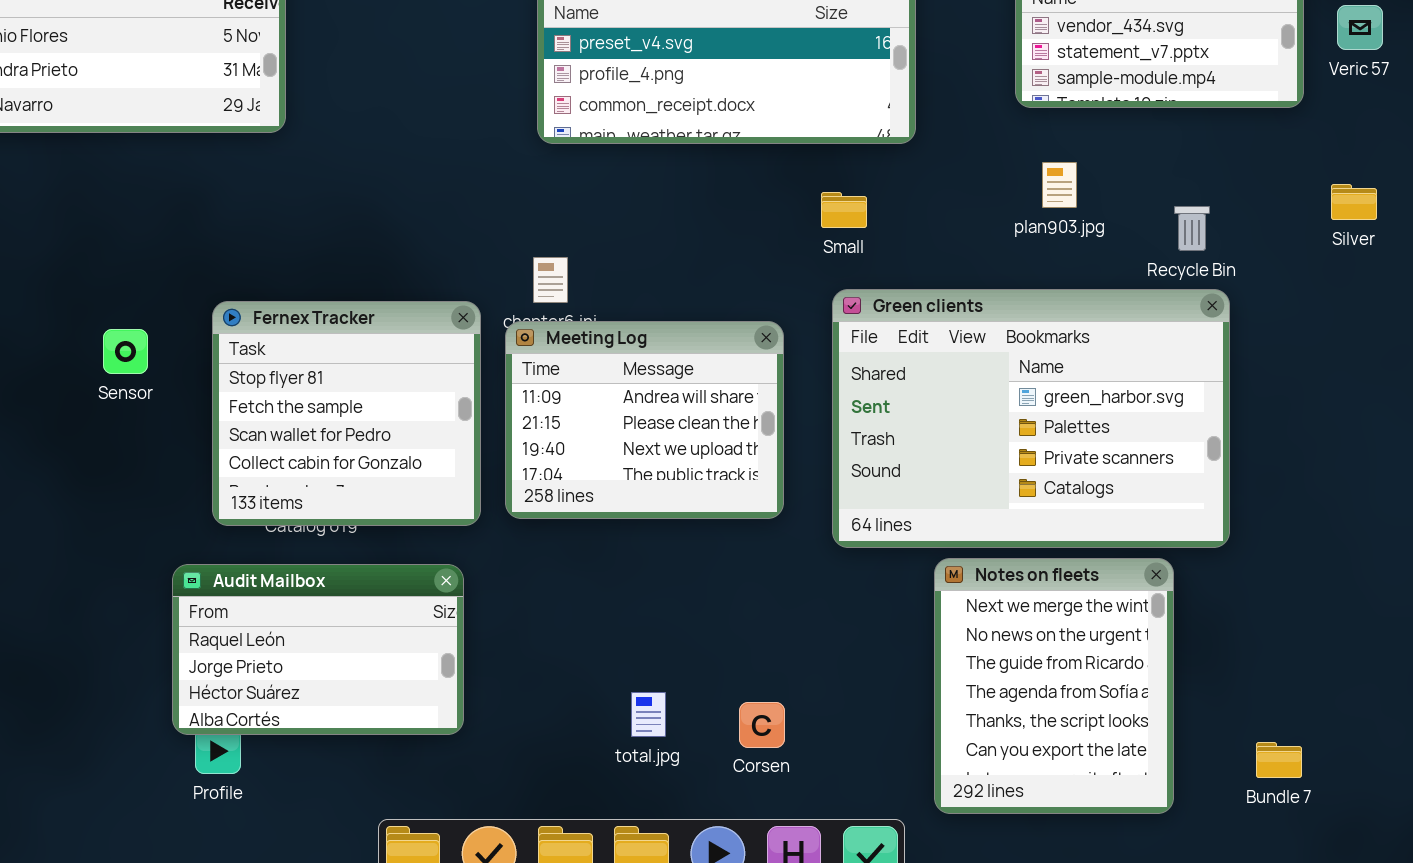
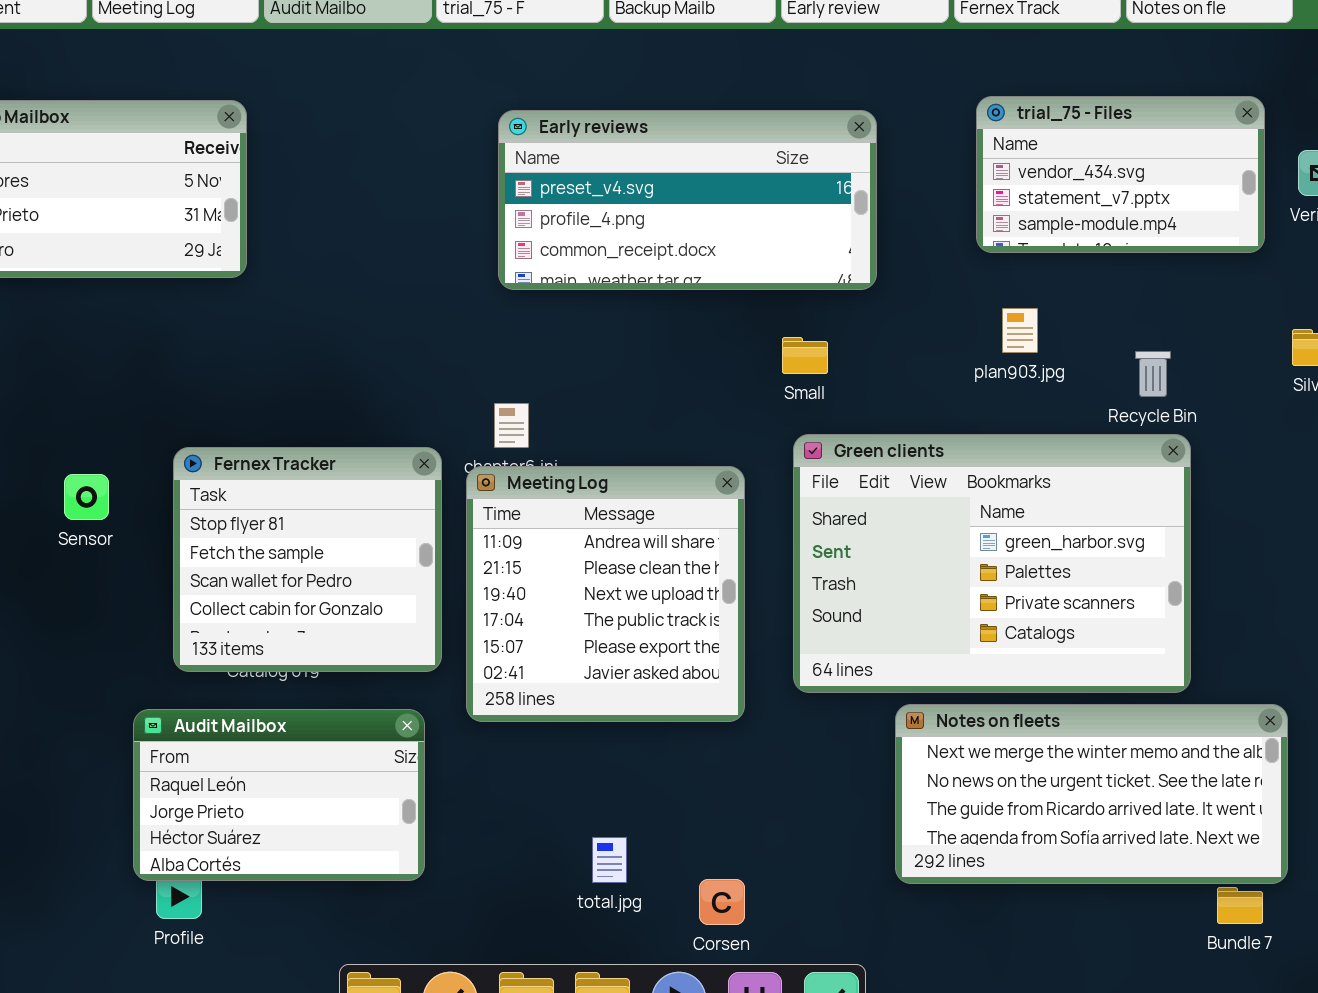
Meeting Log: [505,321,784,519] -> [466,466,745,722], resized
Notes on fleets: [934,558,1174,814] -> [895,704,1288,884], resized
Corsen: [739,702,785,748] -> [699,879,745,925], moved

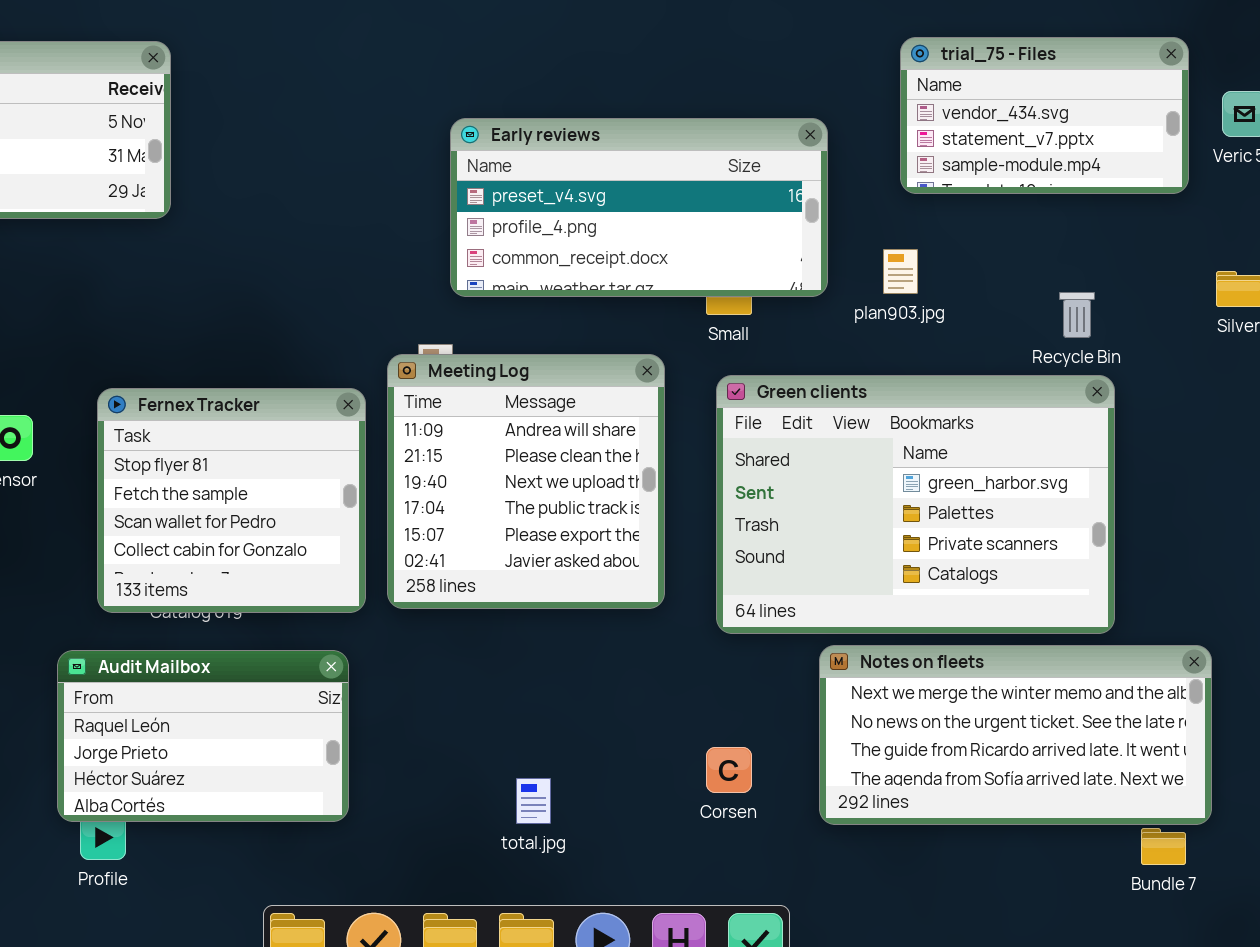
Early reviews: [498,110,877,290] -> [450,118,828,297], moved
plan903.jpg: [1002,308,1038,353] -> [883,249,918,294], moved
Meeting Log: [466,466,745,722] -> [387,354,665,609], moved
Corsen: [699,879,745,925] -> [706,747,752,793], moved

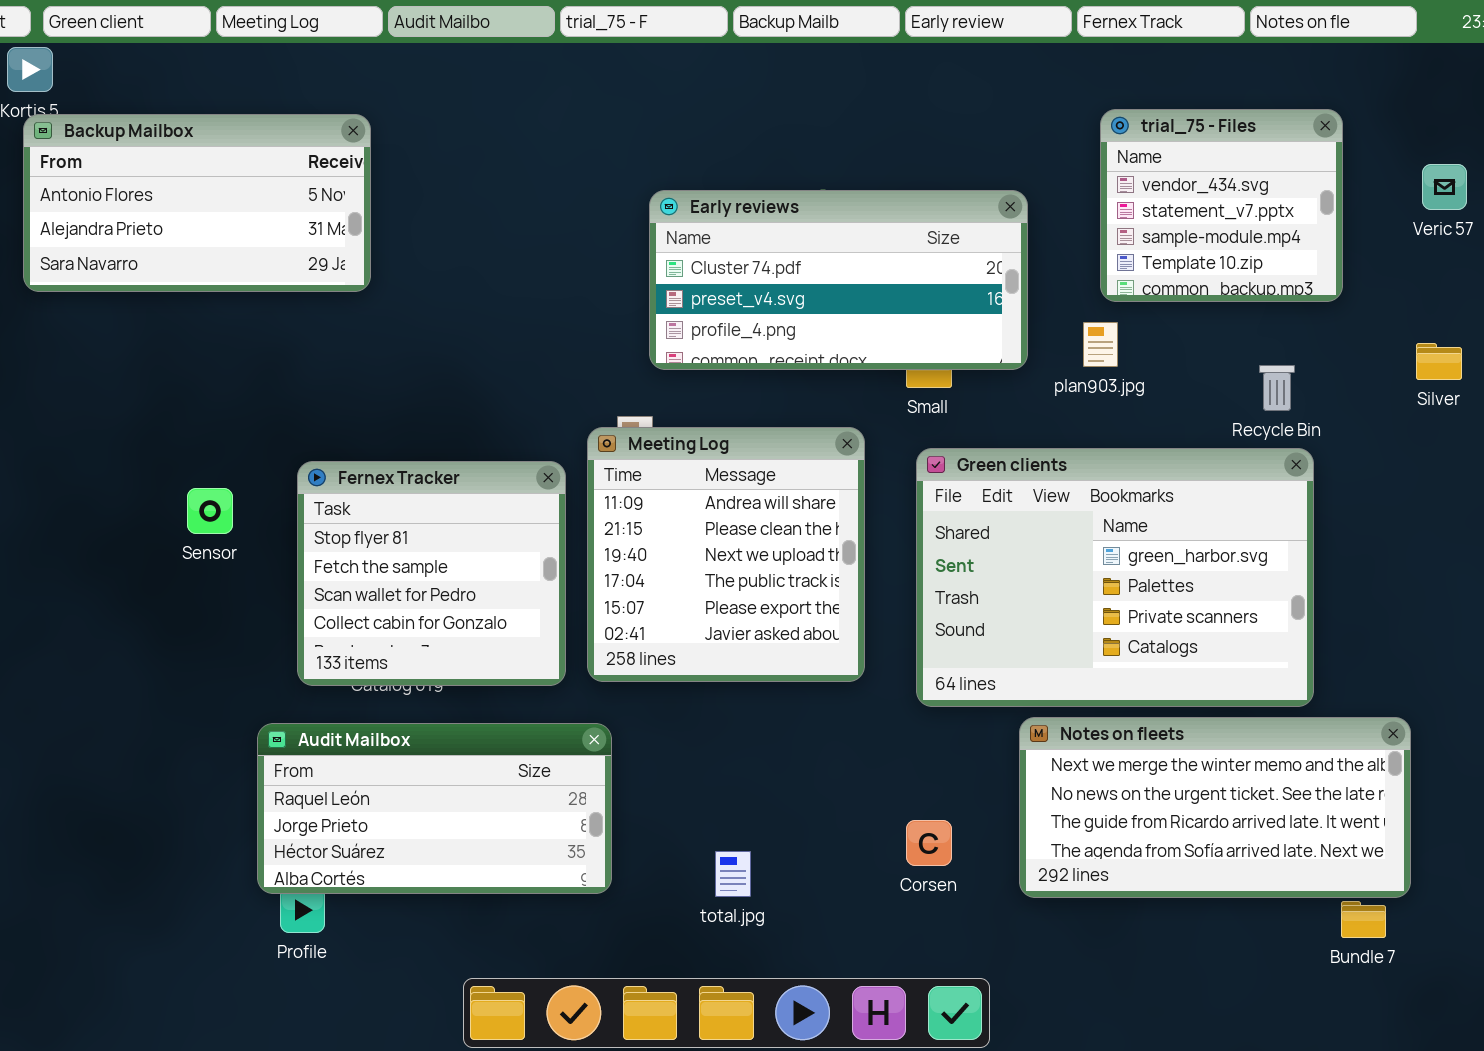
trial_75 - Files: [900,37,1189,194] -> [1100,109,1343,302], resized
Early reviews: [450,118,828,297] -> [649,190,1028,370], scrolled up 1 row
Audit Mailbox: [57,650,349,822] -> [257,723,612,894], resized

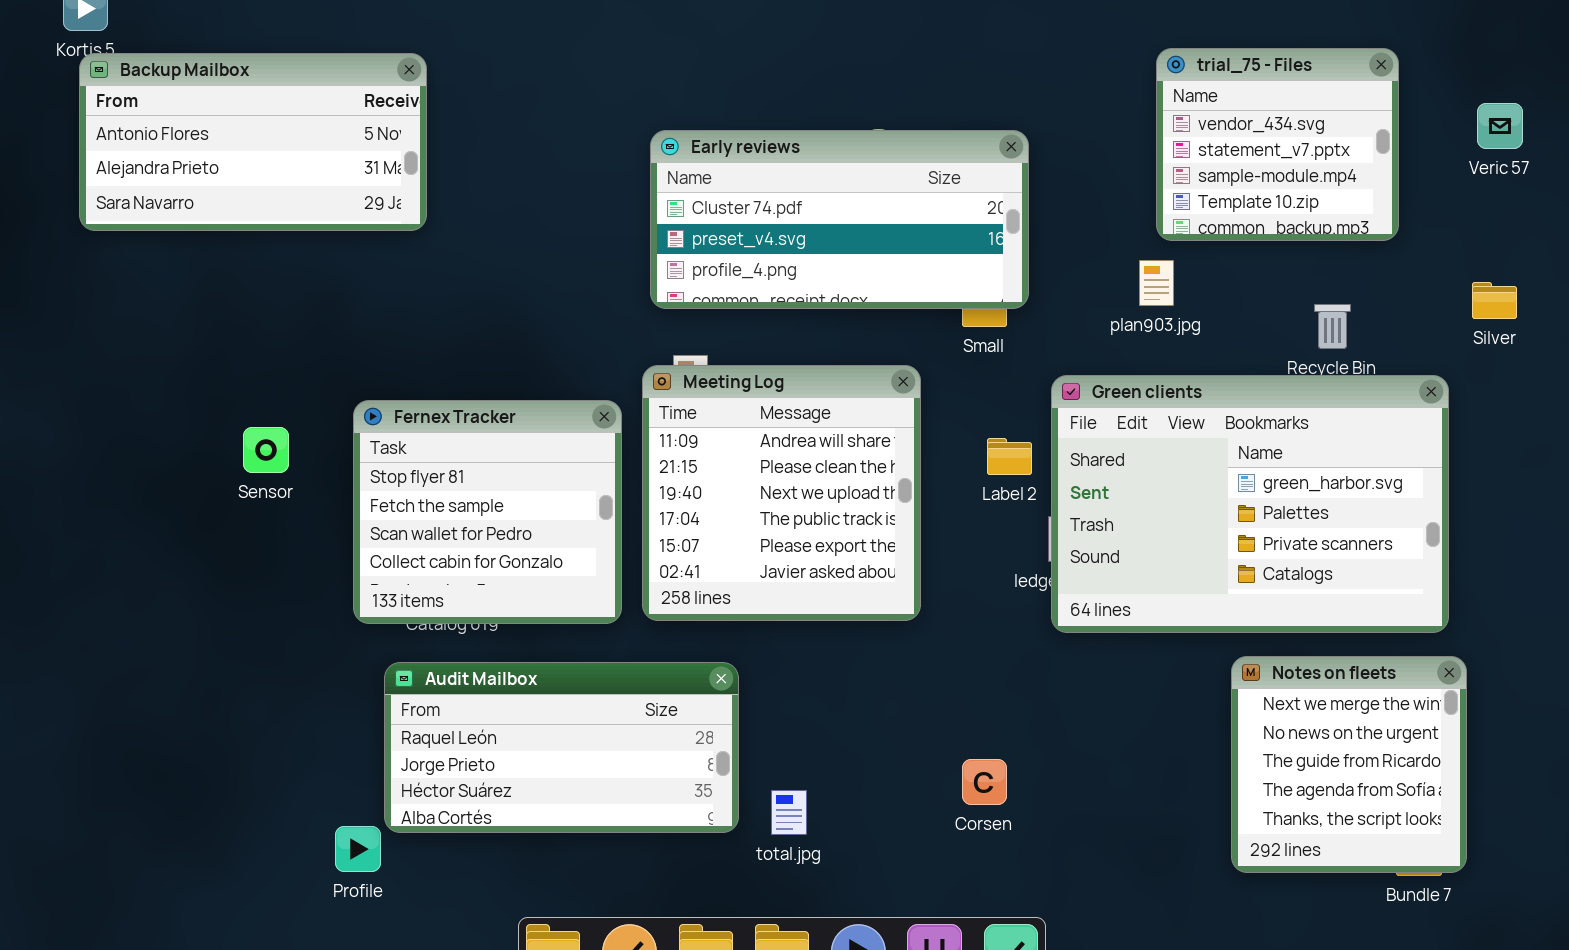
Early reviews: [649,190,1028,370] -> [650,130,1029,309], moved
Green clients: [916,448,1314,707] -> [1051,375,1449,633], moved
Notes on fleets: [1019,717,1411,898] -> [1231,656,1467,873], resized
Audit Mailbox: [257,723,612,894] -> [384,662,739,833], moved

